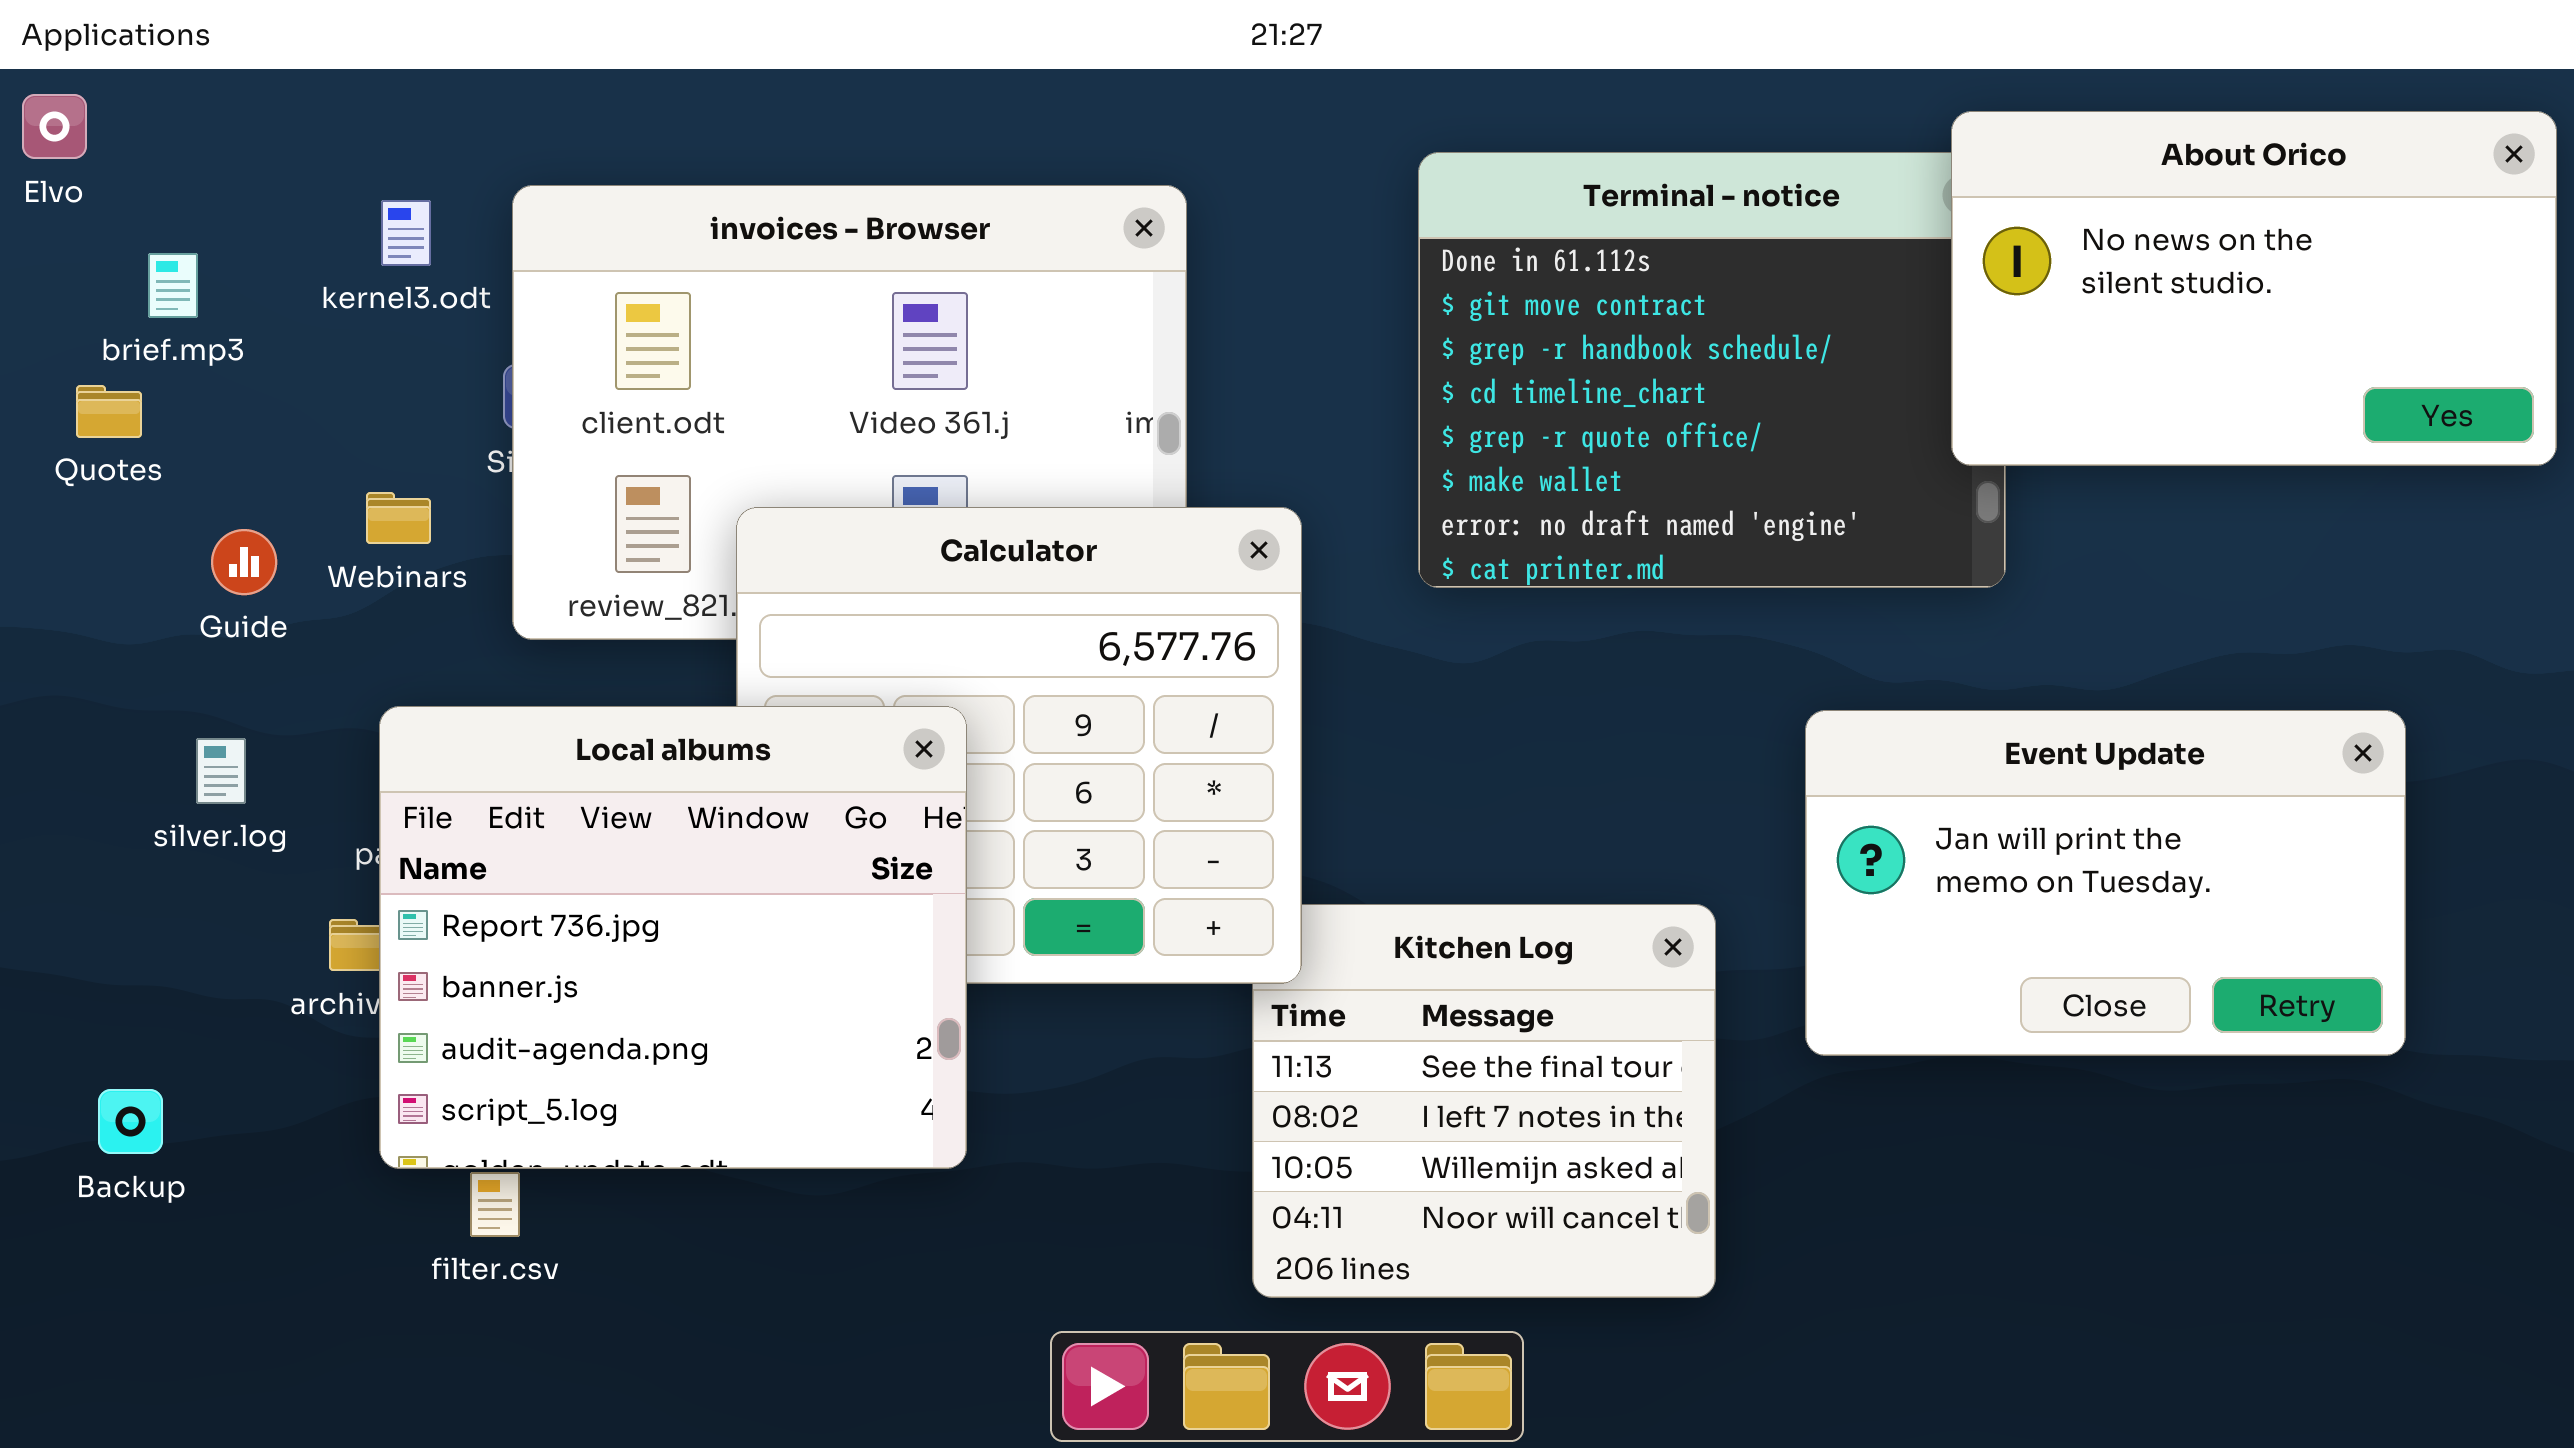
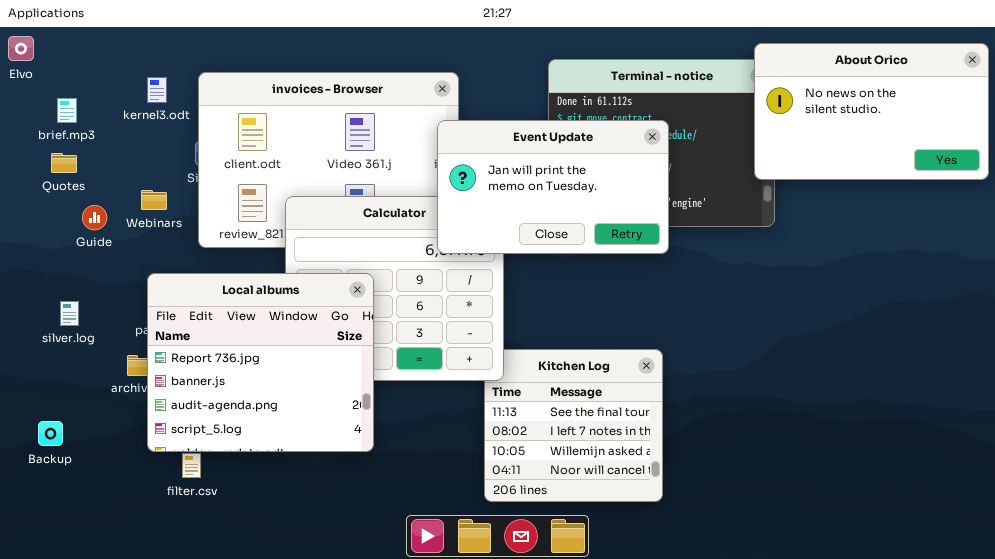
Quotes: [76,385,142,438] -> [51,153,77,173], moved
Event Update: [1805,710,2406,1056] -> [437,120,669,254], moved
silver.log: [196,738,246,804] -> [60,301,79,326], moved

